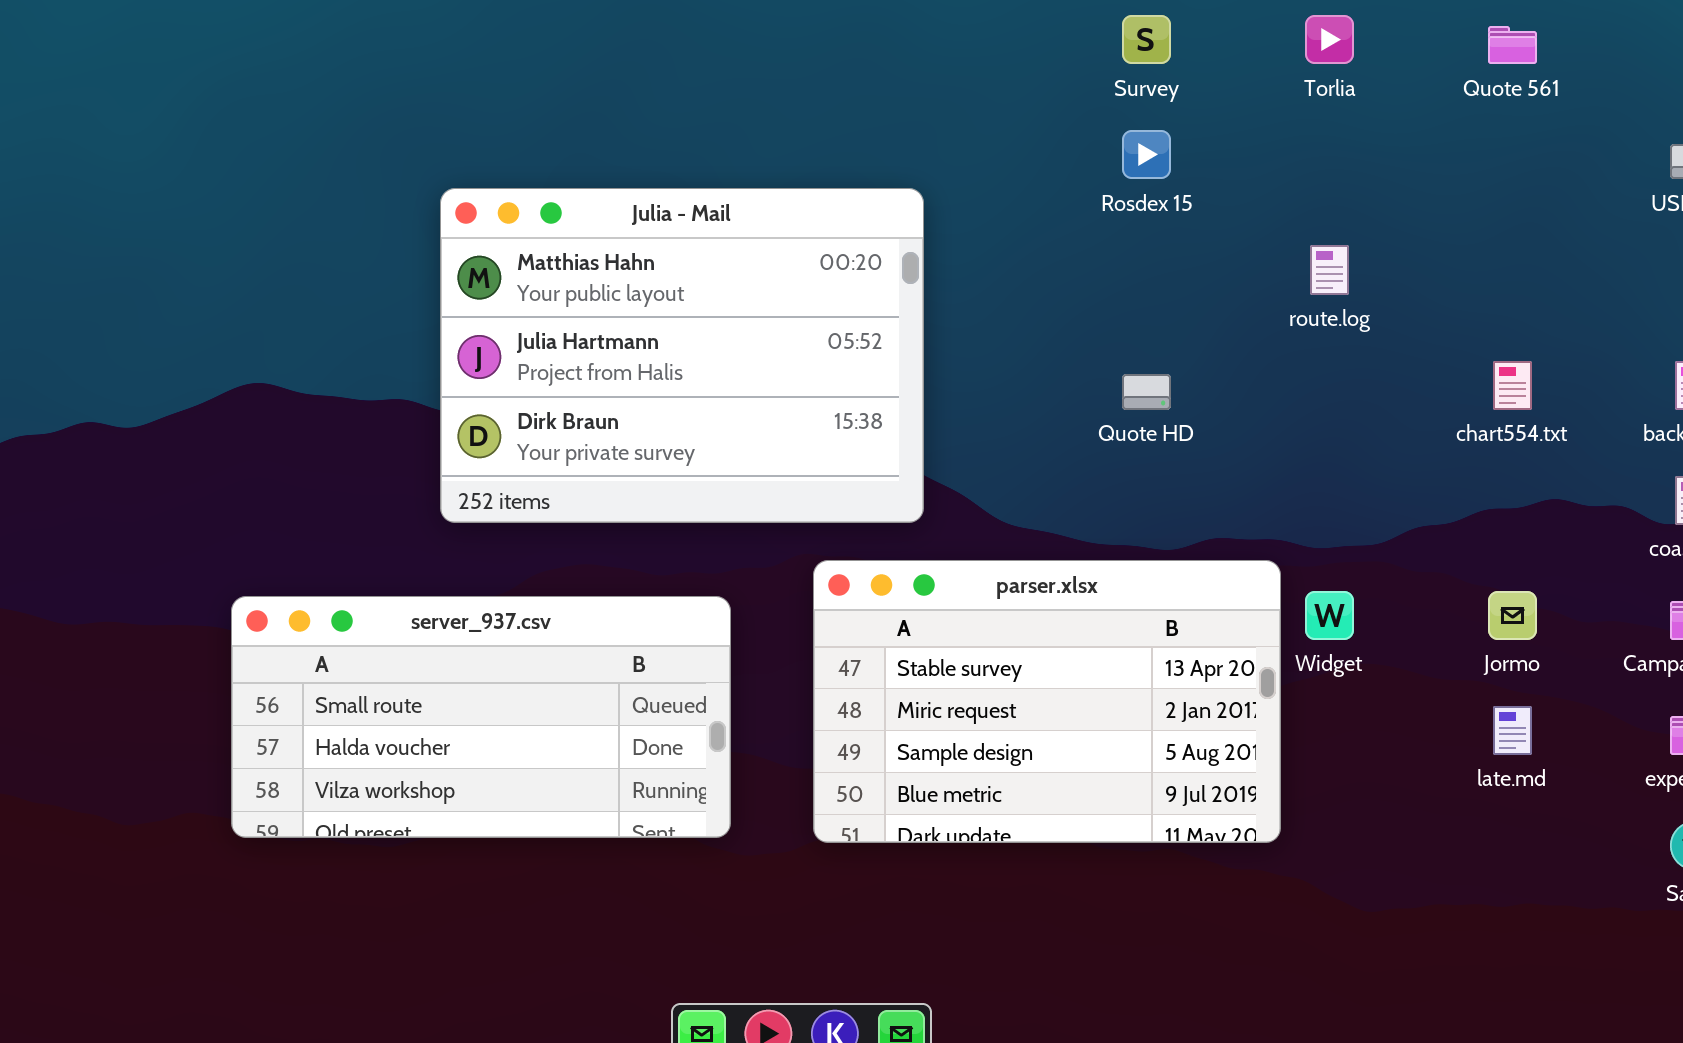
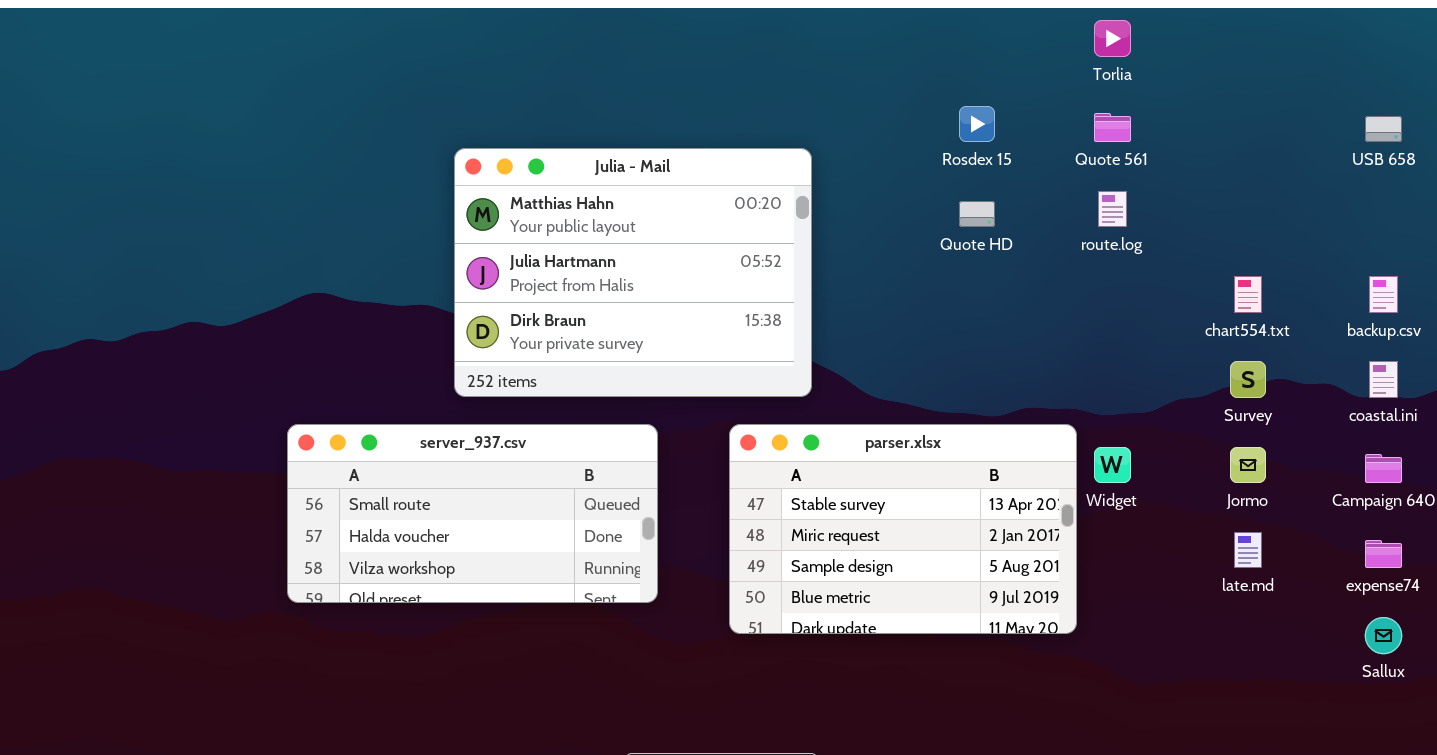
Survey: [1122,15,1171,64] -> [1230,361,1266,398], moved
Quote 561: [1488,26,1537,64] -> [1094,113,1131,142], moved
Quote HD: [1122,374,1171,410] -> [959,201,995,227], moved
server_937.csv: [231,596,731,838] -> [287,424,658,603], moved

